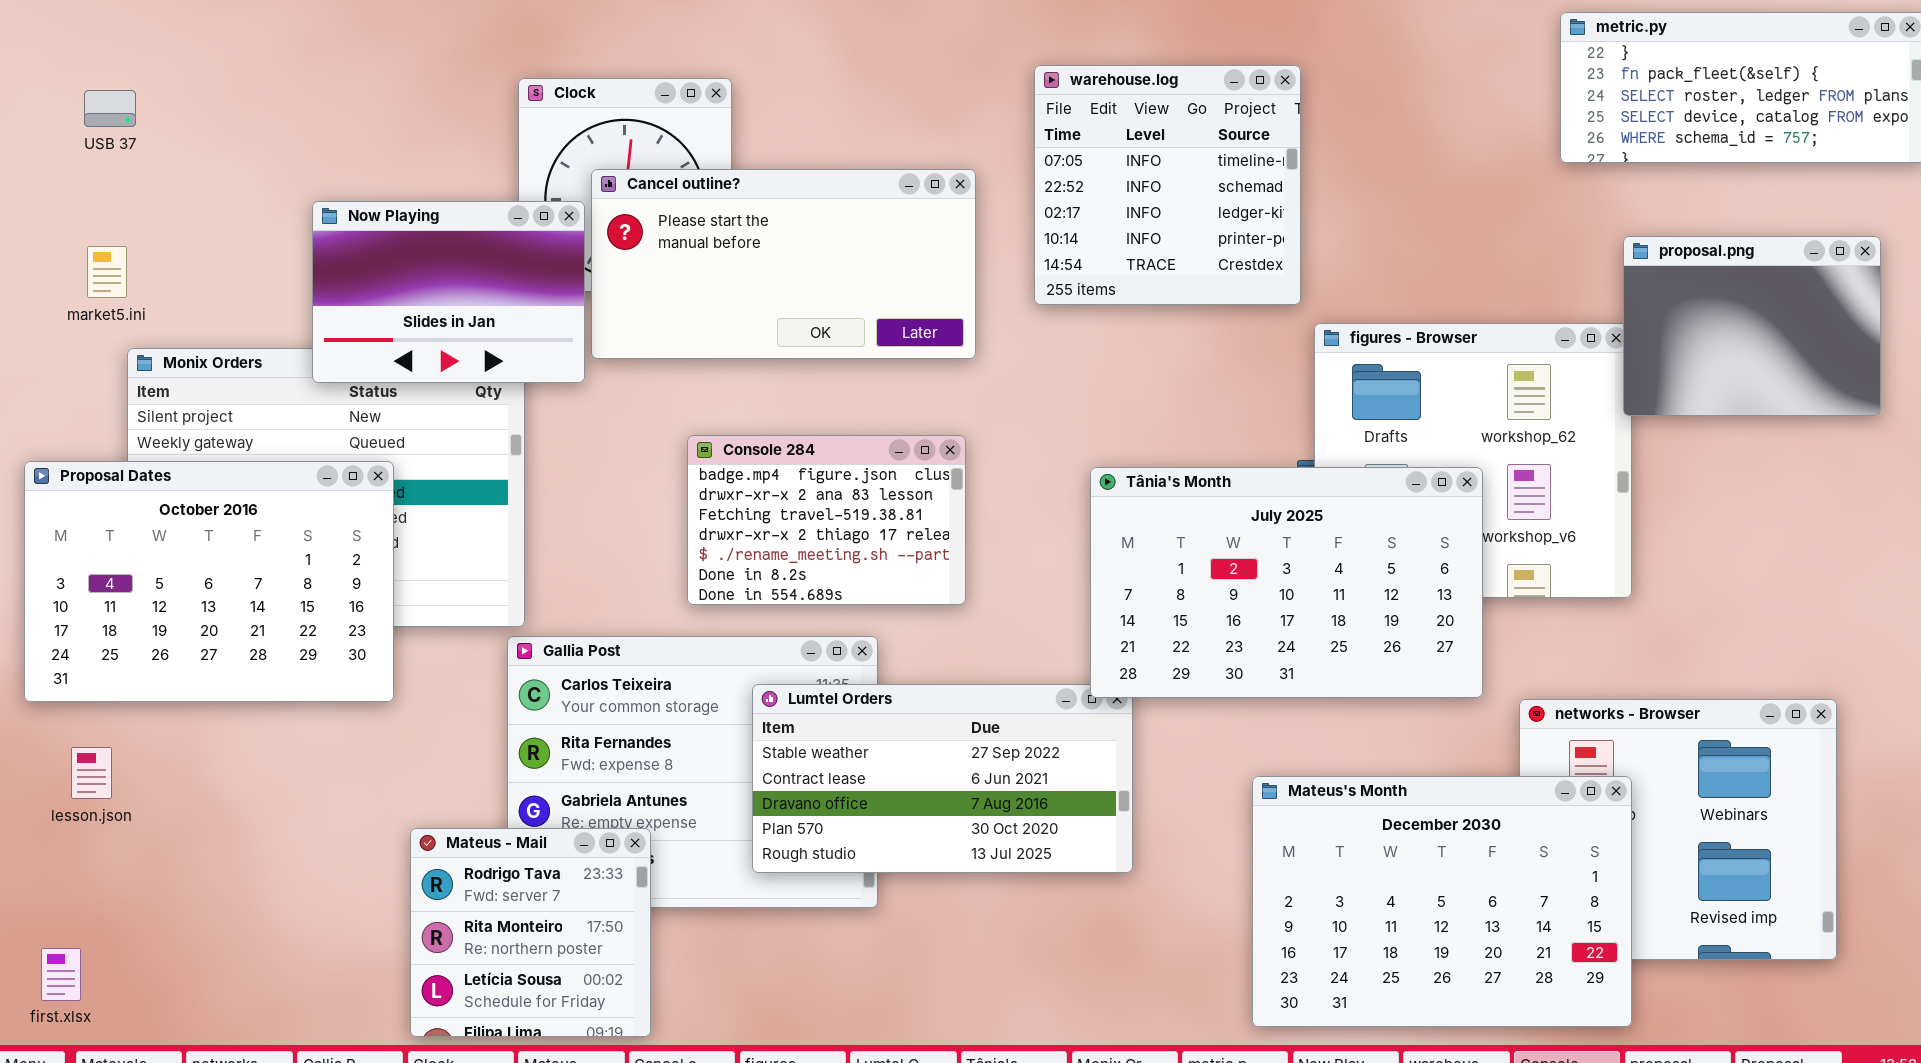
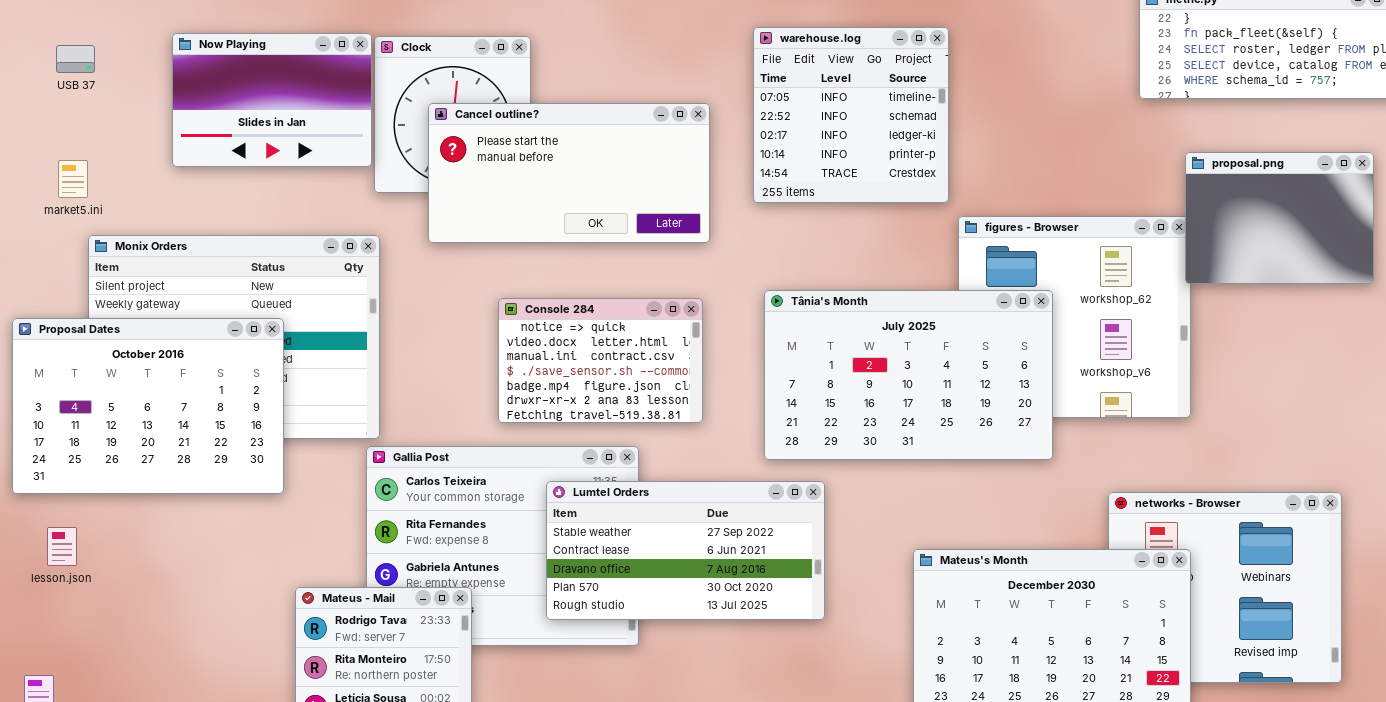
Now Playing: [312,201,585,383] -> [172,33,372,167], moved
Console 284: [687,435,966,605] -> [498,298,703,423], scrolled up 4 rows
Tânia's Month: [1090,467,1483,698] -> [764,290,1053,460], moved

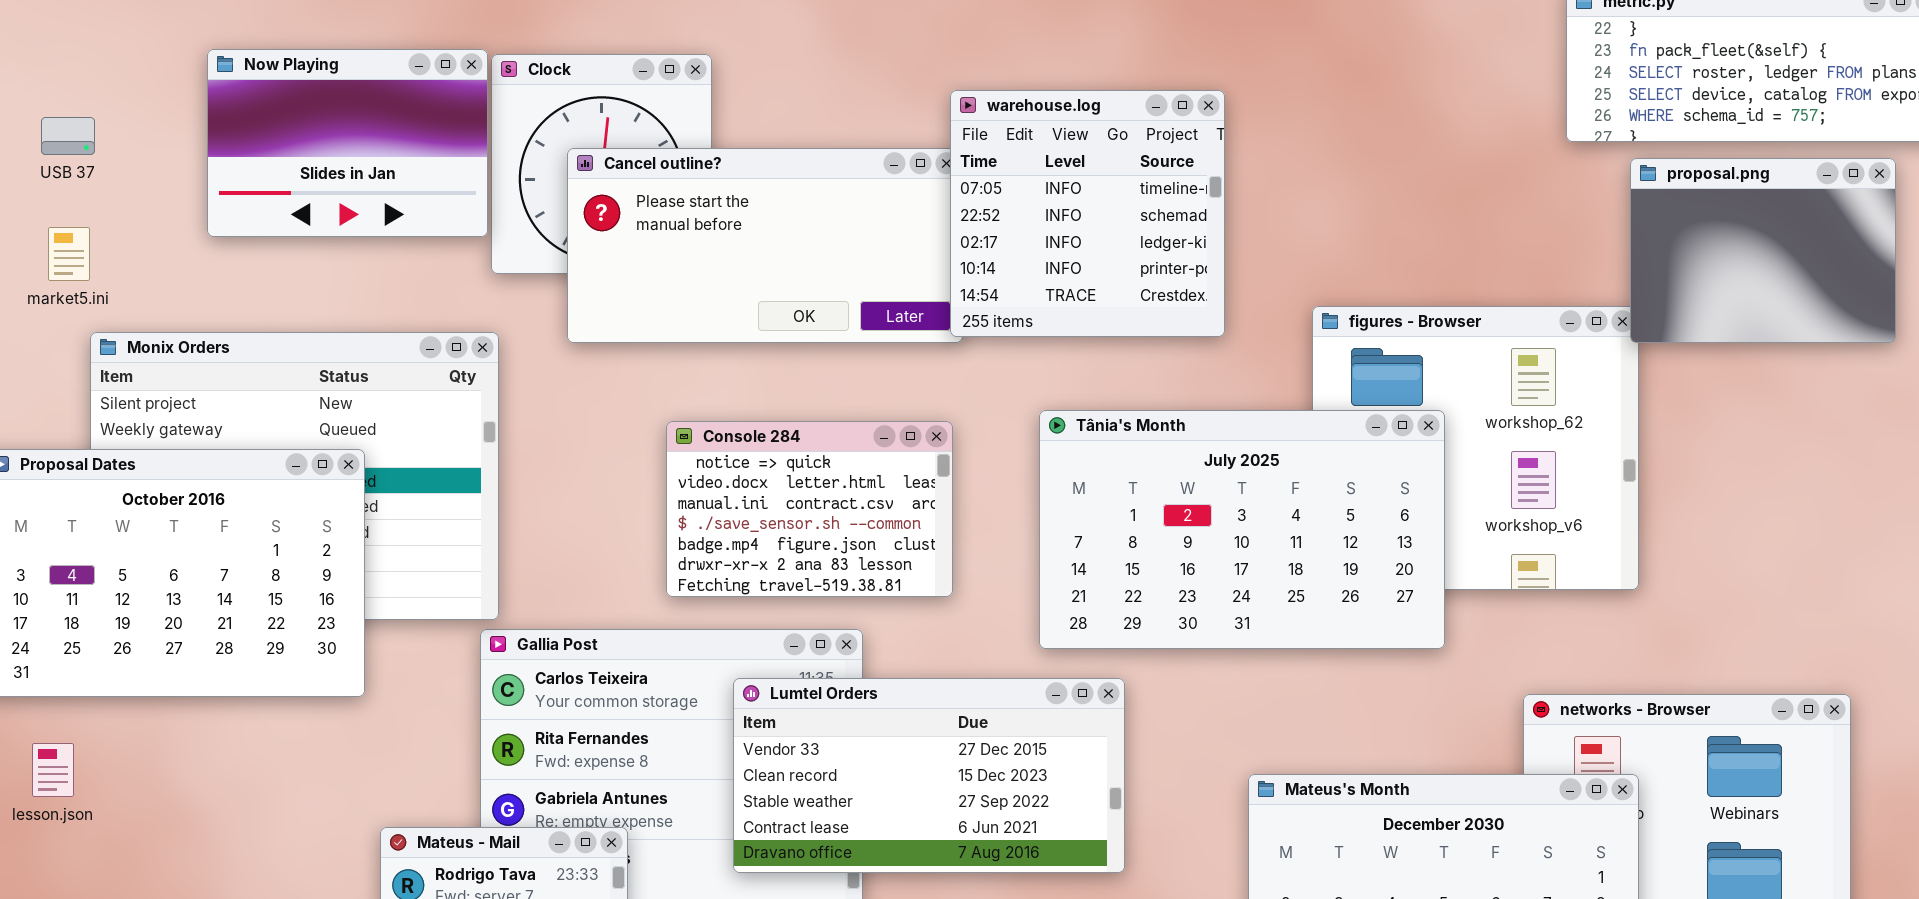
warehouse.log: [753,27,949,203] -> [950,90,1225,337], moved
USB 37: [56,45,95,73] -> [41,117,95,155], moved
proposal.png: [1185,152,1374,284] -> [1630,158,1896,343], moved
Lumtel Orders: [546,481,825,620] -> [733,678,1125,873], scrolled up 2 rows

